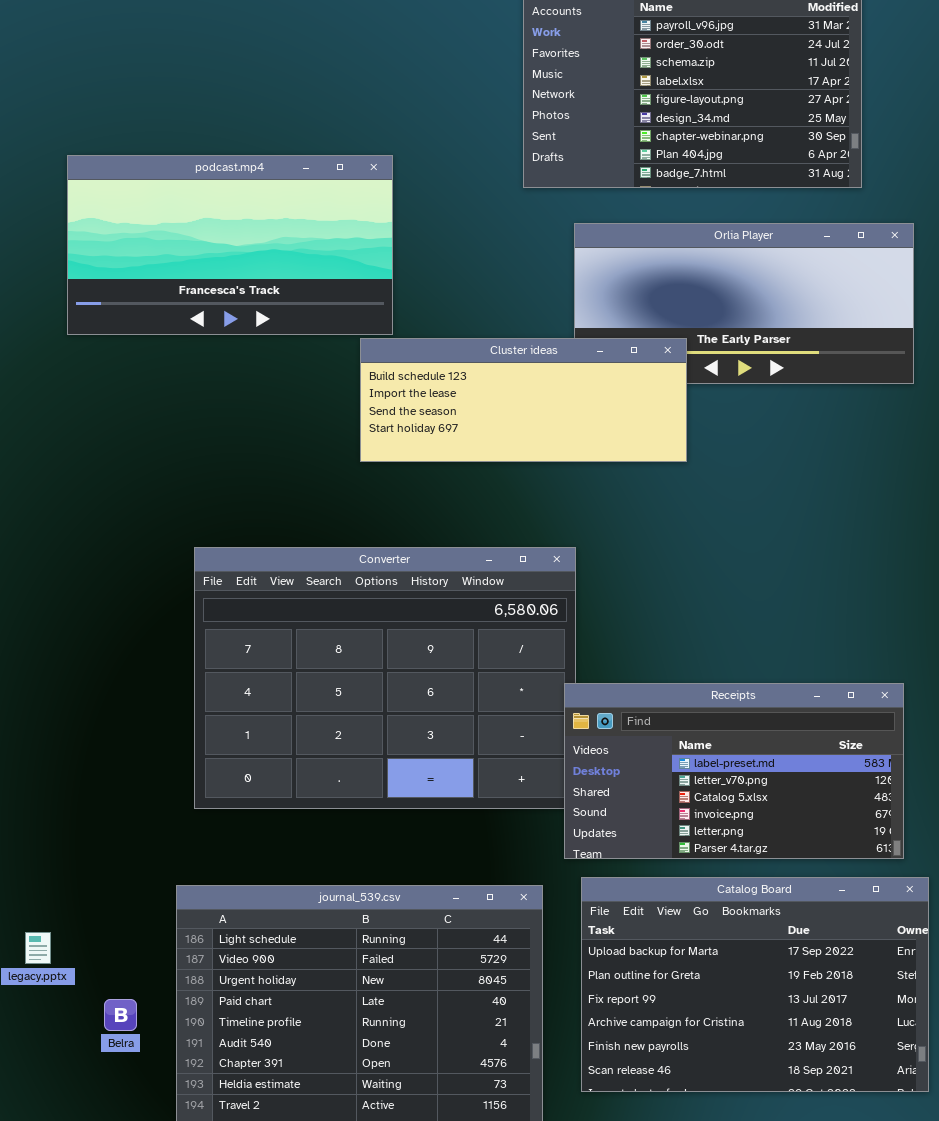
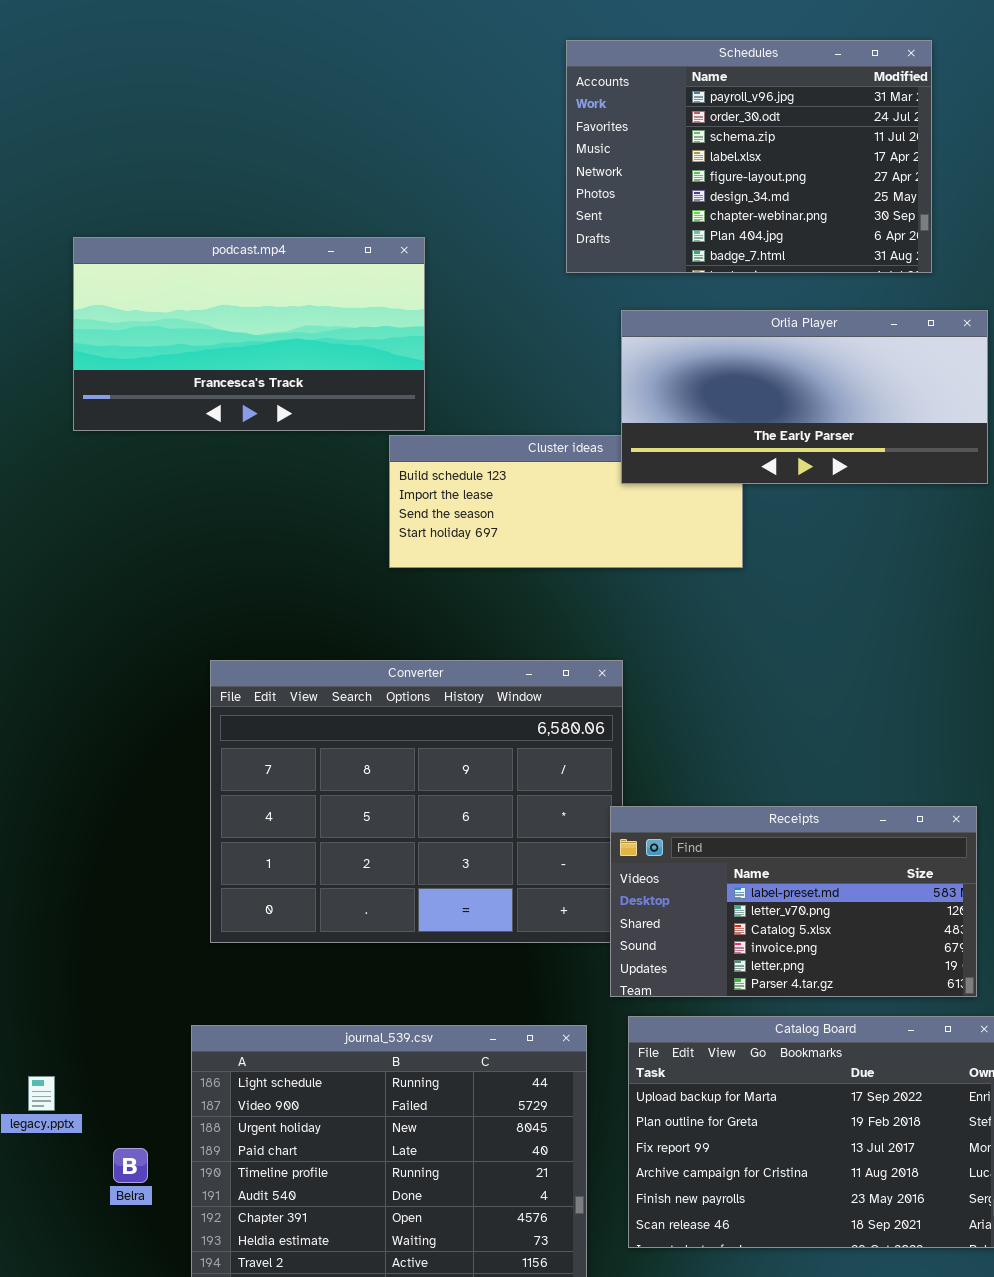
Orlia Player: [574,223,914,384] -> [621,310,988,484], raised

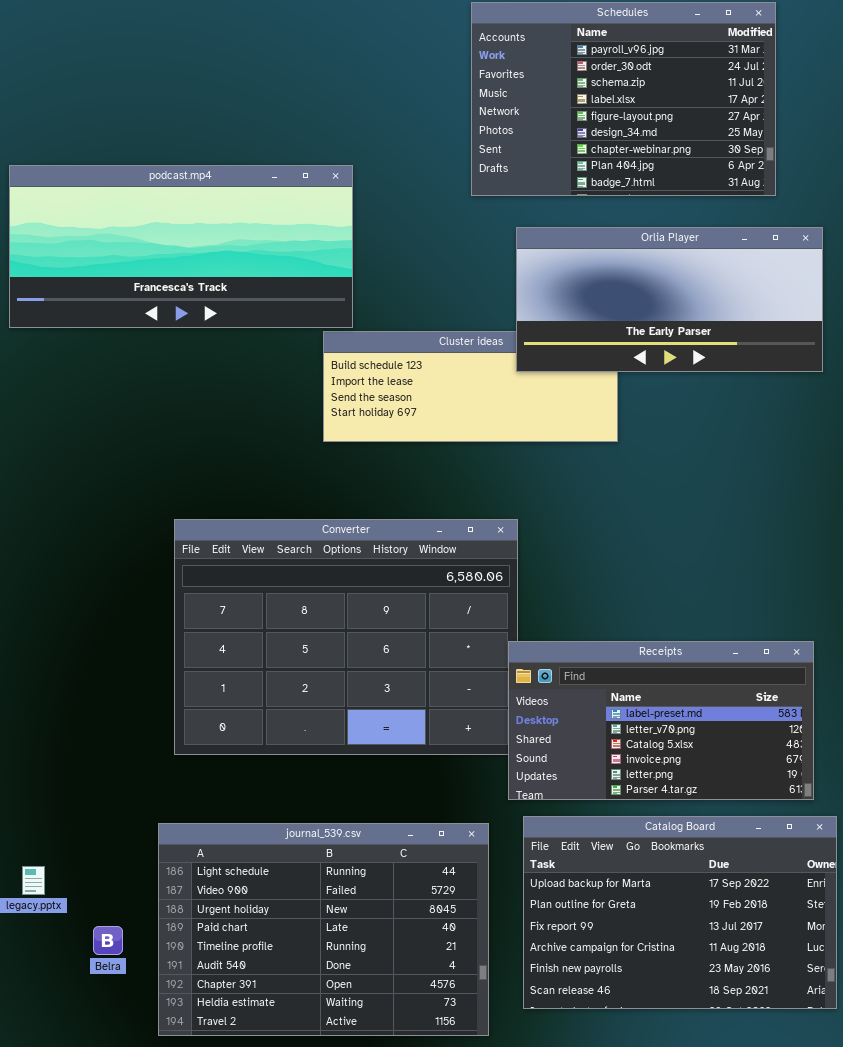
podcast.mp4: [73,237,425,431] -> [9,165,353,328], resized

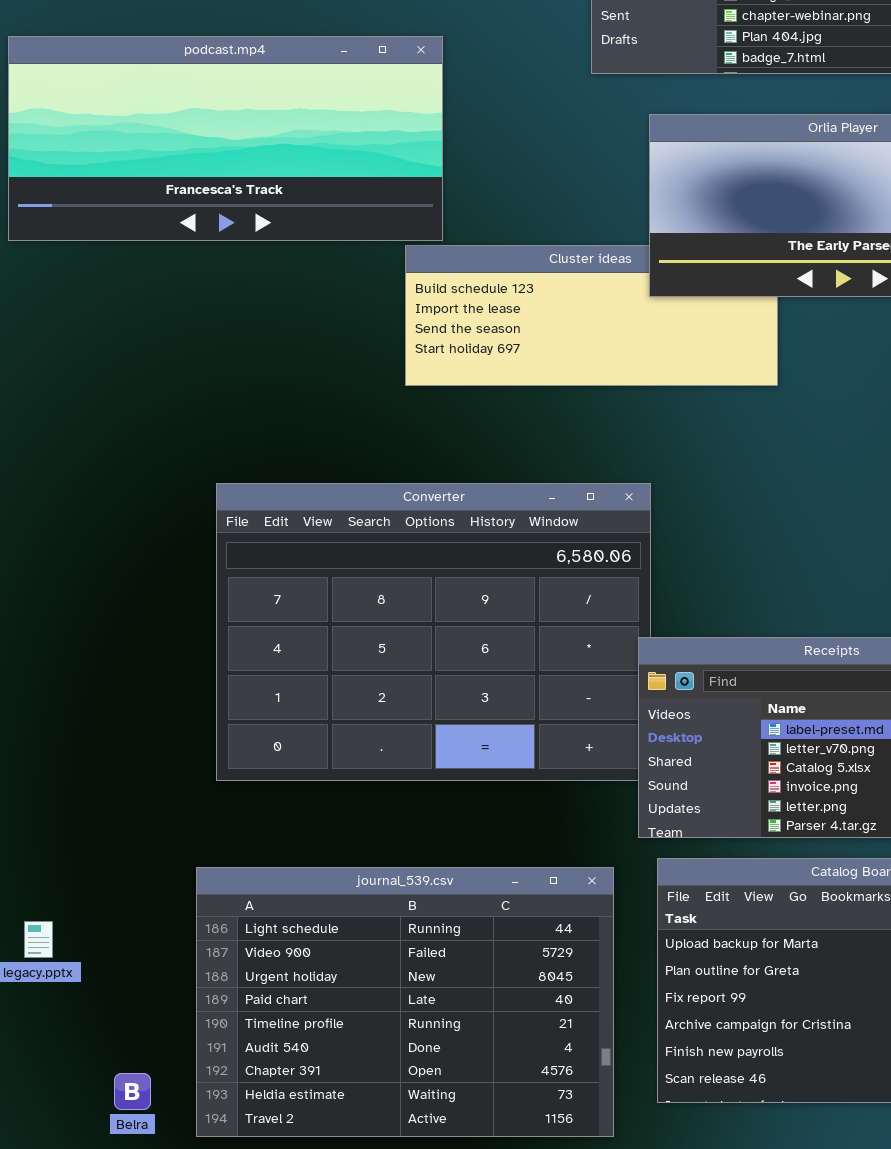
Belra: [93,926,123,955] -> [114,1073,151,1110], moved

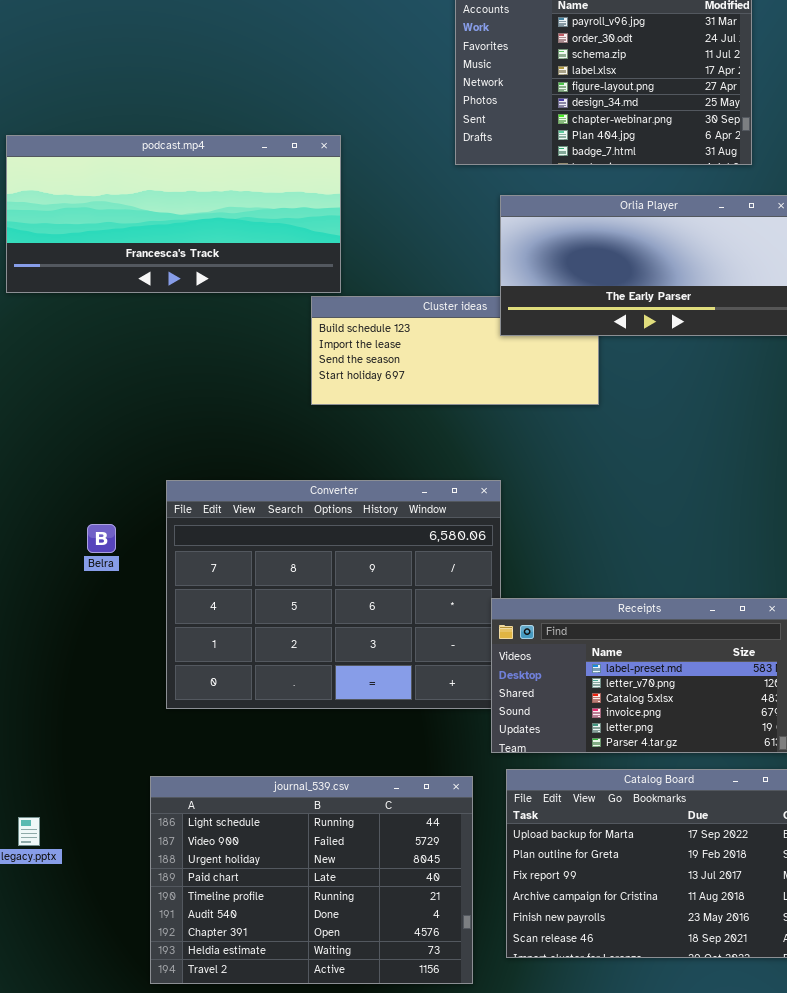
Belra: [114,1073,151,1110] -> [87,524,116,553], moved

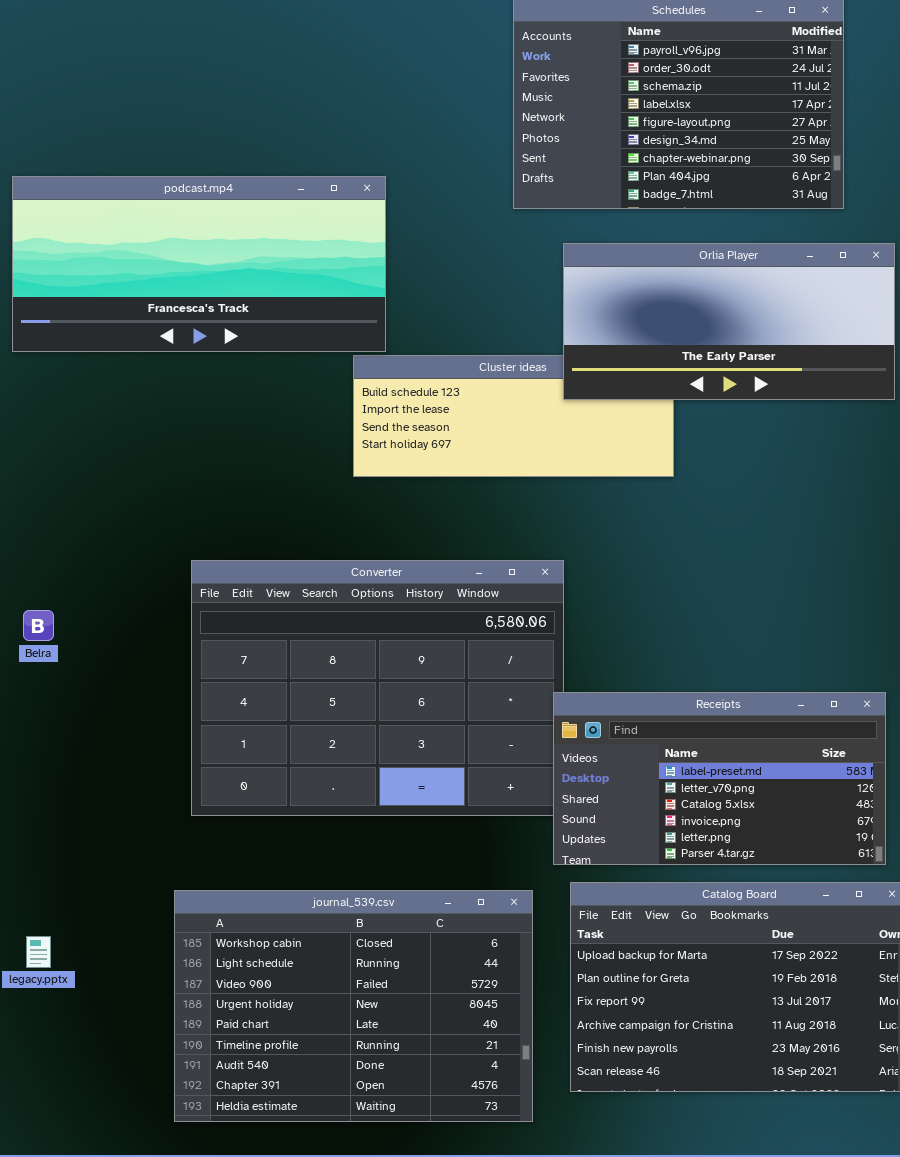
Belra: [87,524,116,553] -> [23,610,54,641], moved
journal_539.csv: [150,776,473,984] -> [174,890,533,1122], scrolled up 1 row

